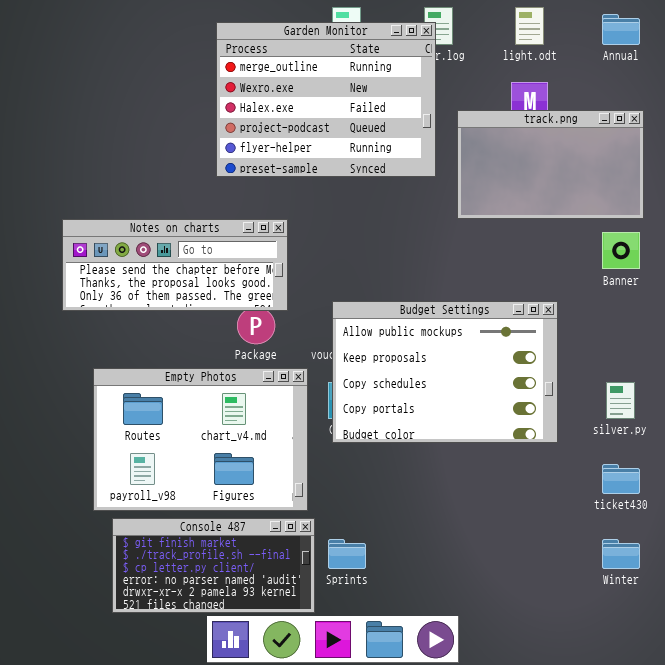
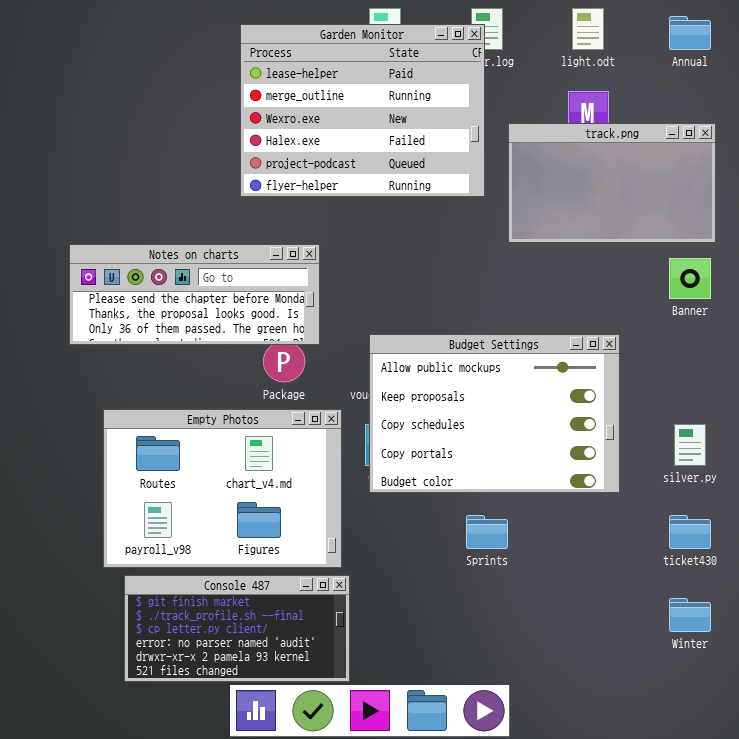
Garden Monitor: [216,22,436,177] -> [240,24,485,197], scrolled up 1 row
Sprints: [328,539,366,569] -> [466,515,508,549], moved

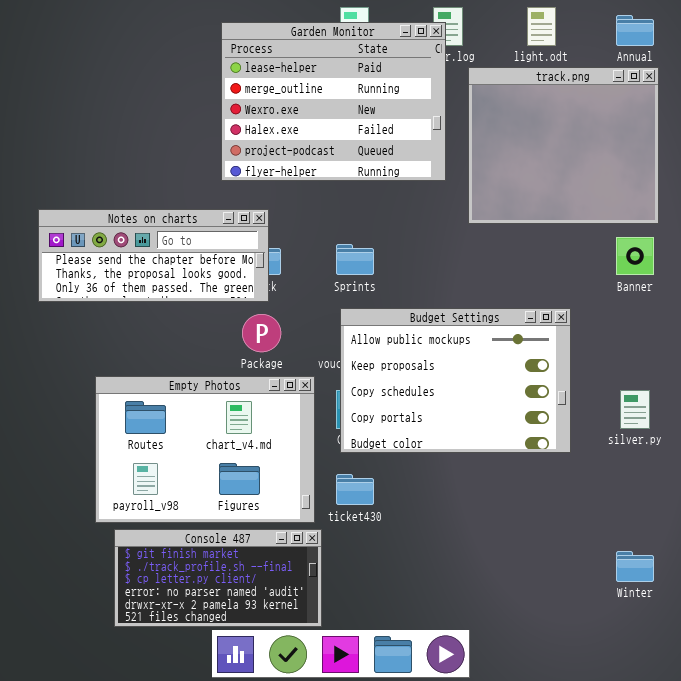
track.png: [508,123,716,243] -> [468,67,659,224], resized
Notes on charts: [69,244,320,345] -> [38,209,269,302], moved
Sprints: [466,515,508,549] -> [336,244,374,275], moved
ticket430: [669,515,711,549] -> [336,474,374,505], moved

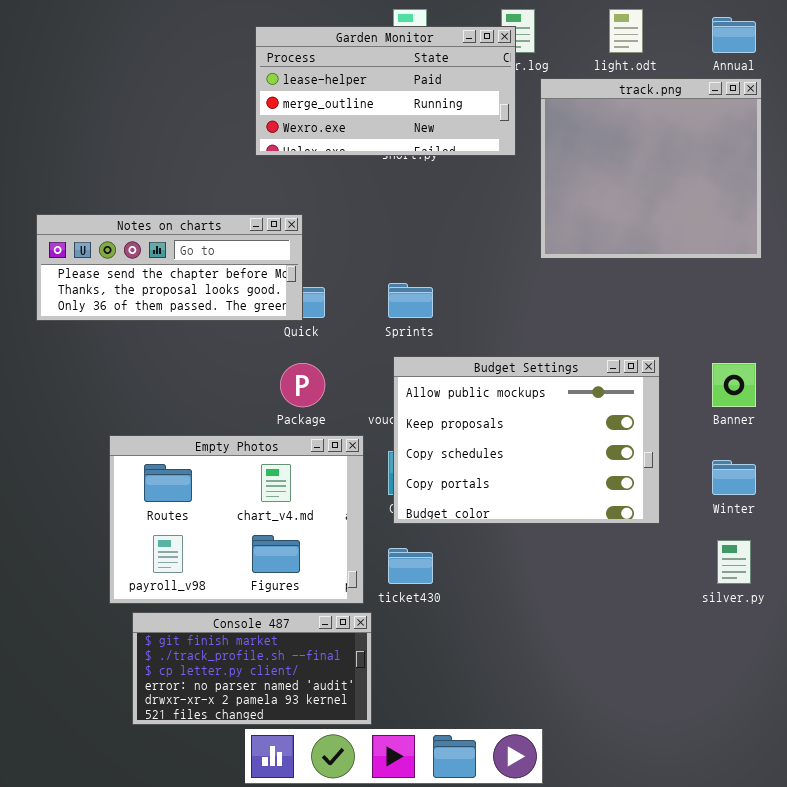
Garden Monitor: [221,22,446,181] -> [255,26,516,156], resized
Notes on charts: [38,209,269,302] -> [36,214,303,321], moved
Banner: [616,237,654,275] -> [712,363,756,407], moved
silver.py: [620,390,650,429] -> [717,540,751,584], moved
Winter: [616,551,654,582] -> [712,460,756,495], moved

